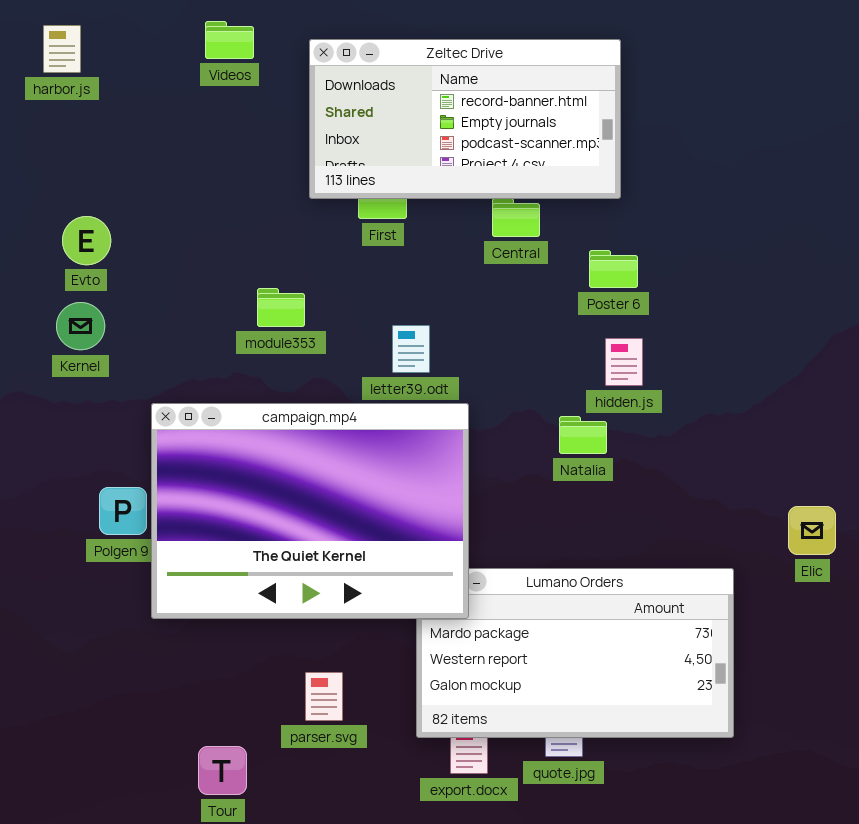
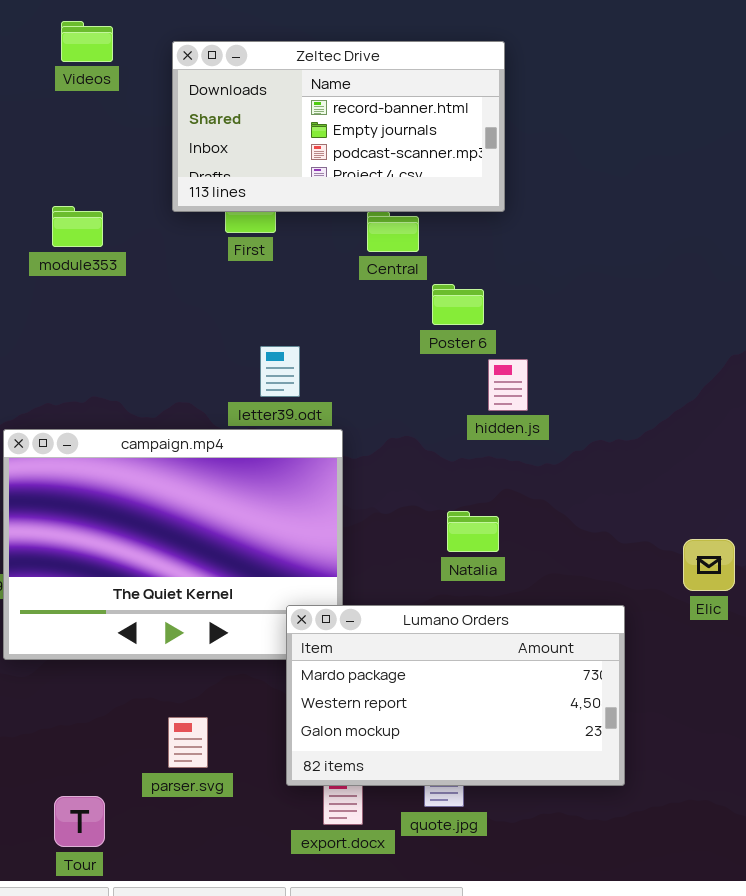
Poster 6: [589,250,638,288] -> [432,284,484,325], moved
module353: [257,288,305,327] -> [52,206,103,247], moved
Natalia: [559,416,607,454] -> [447,511,499,552], moved
Lumano Orders: [416,568,734,738] -> [286,605,625,786], raised

